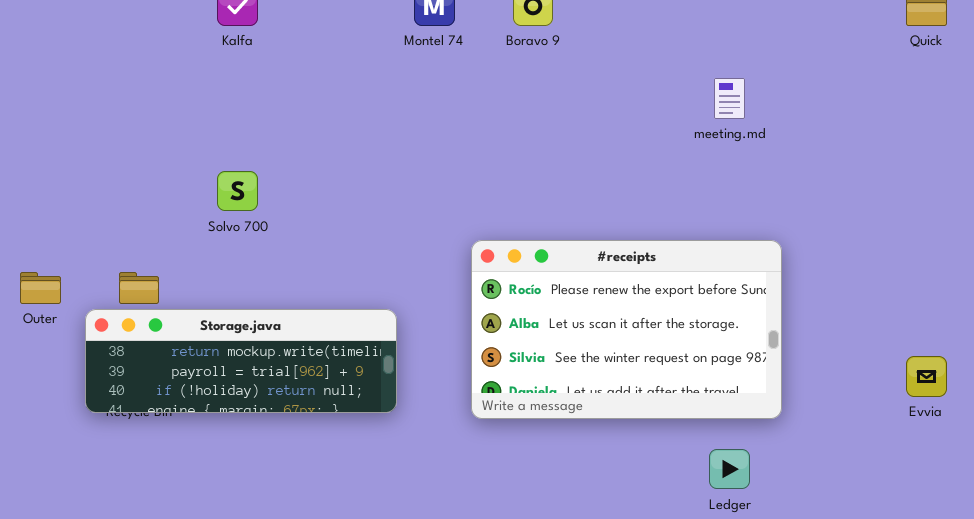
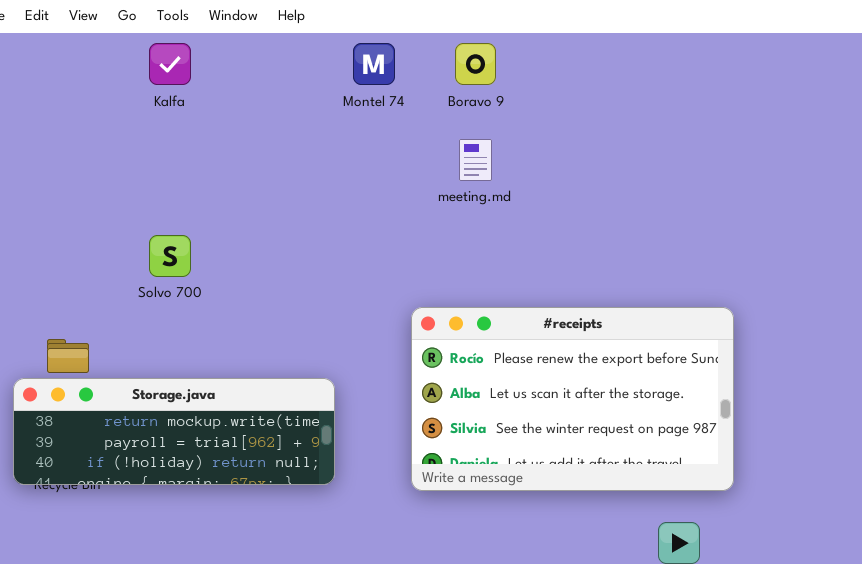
meeting.md: [714,78,745,119] -> [459,139,492,181], moved

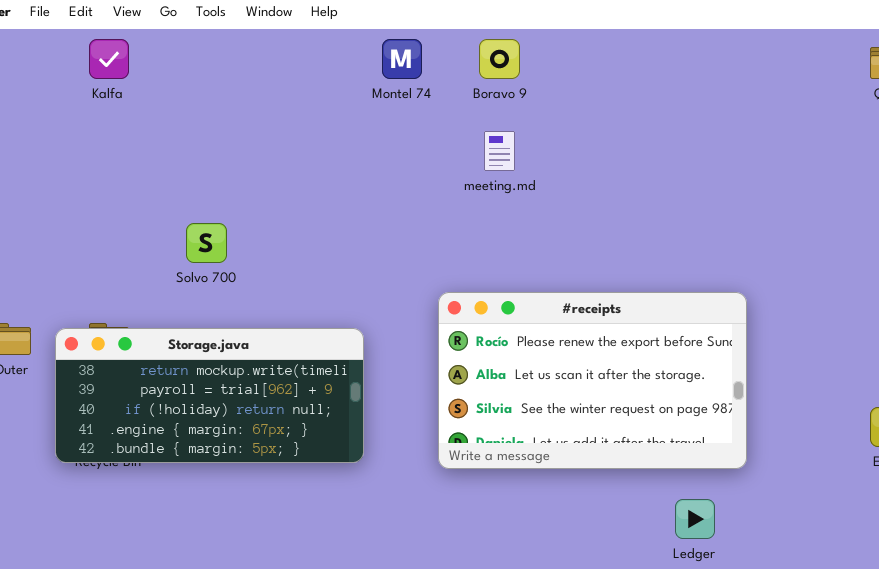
Kalfa: [149,43,191,85] -> [89,39,129,79], moved
Storage.java: [13,378,335,485] -> [55,328,364,463], resized

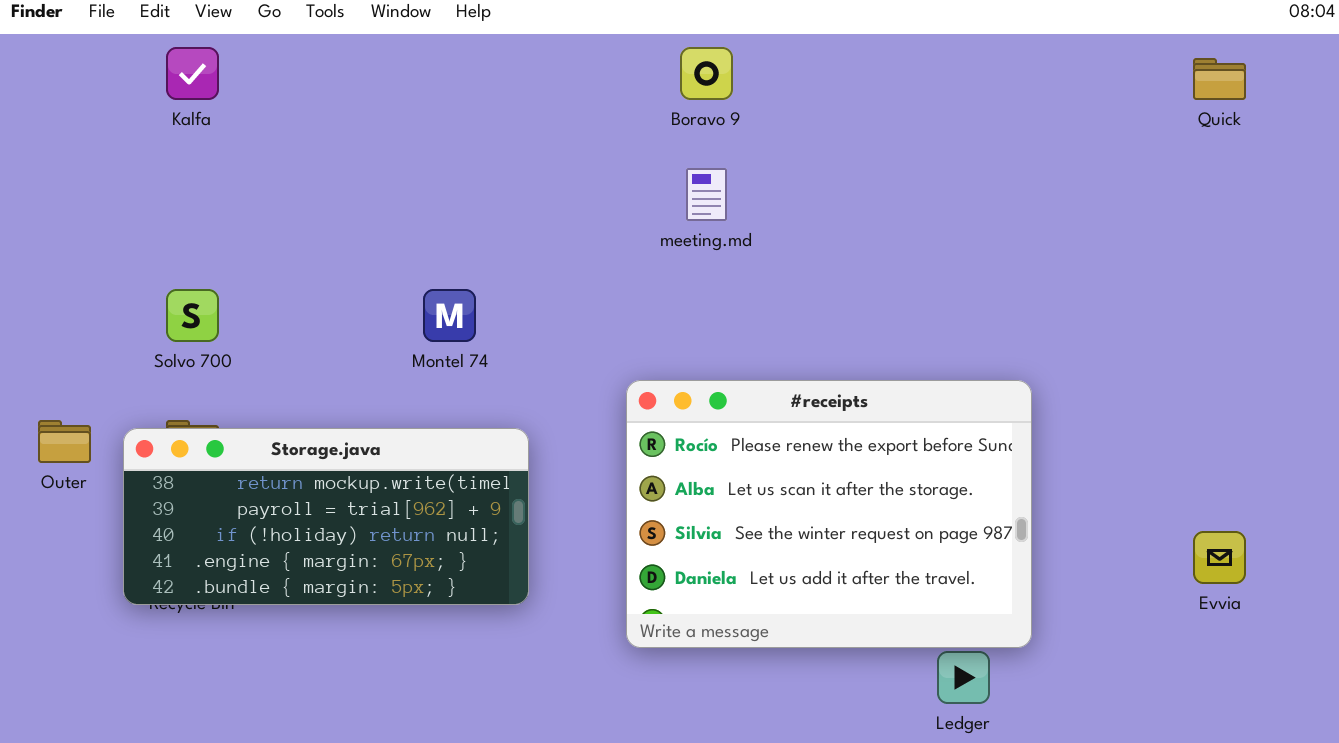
Montel 74: [382,39,422,79] -> [423,289,476,342], moved
Solvo 700: [186,223,227,263] -> [166,289,219,342], moved
#receipts: [438,292,747,469] -> [626,380,1032,648], resized

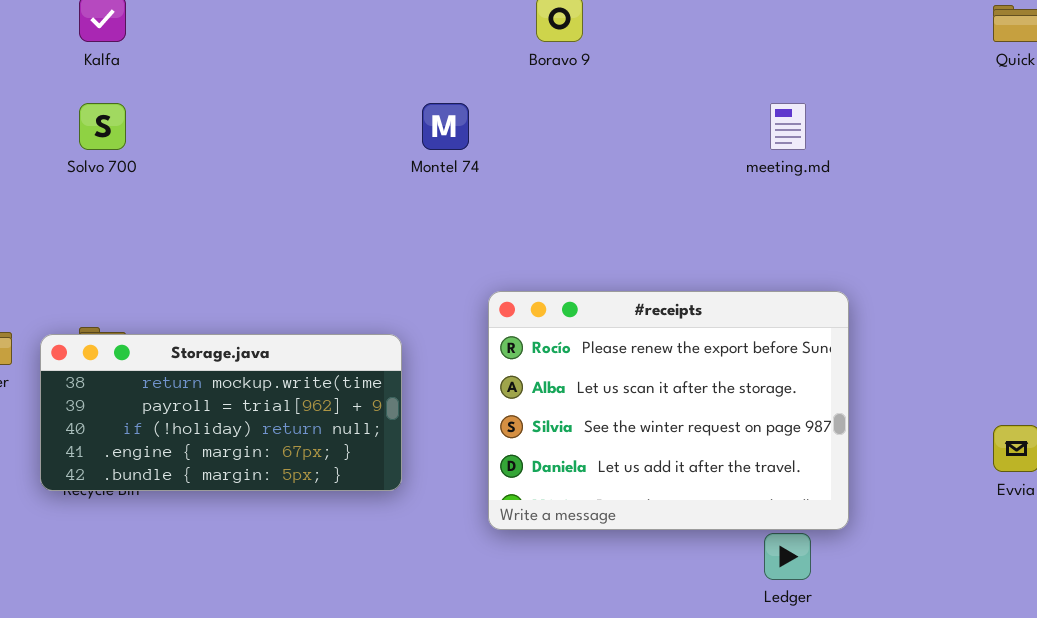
meeting.md: [686,168,727,221] -> [770,103,806,150], moved
Solvo 700: [166,289,219,342] -> [79,103,126,150], moved
Montel 74: [423,289,476,342] -> [422,103,469,150], moved

